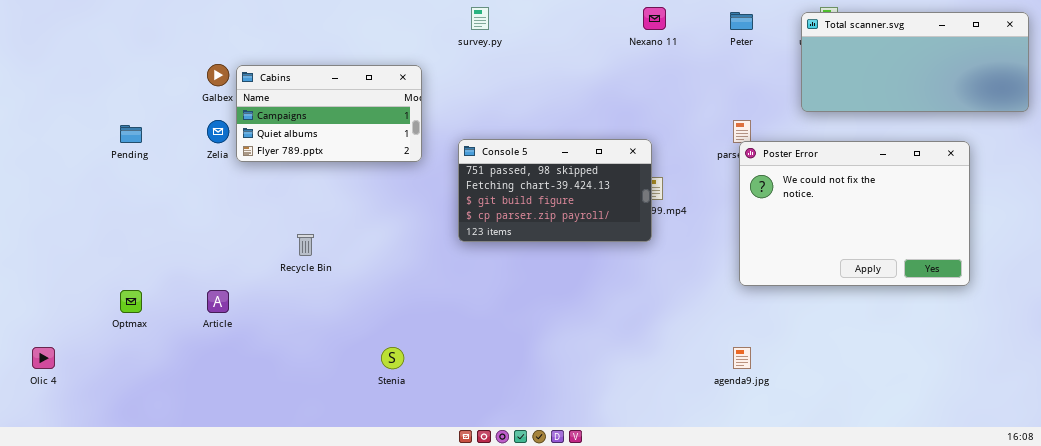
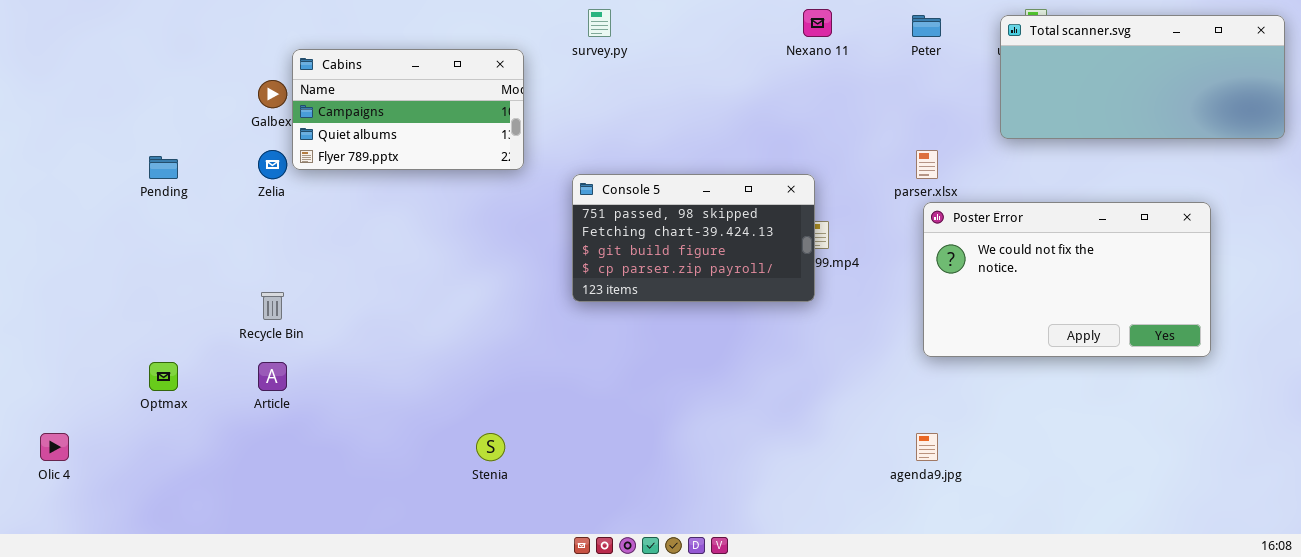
Cabins: [236,65,422,162] -> [292,49,524,170], moved
Poster Error: [739,141,970,286] -> [923,202,1211,357], resized
Recycle Bin: [297,234,314,256] -> [261,292,284,320], moved

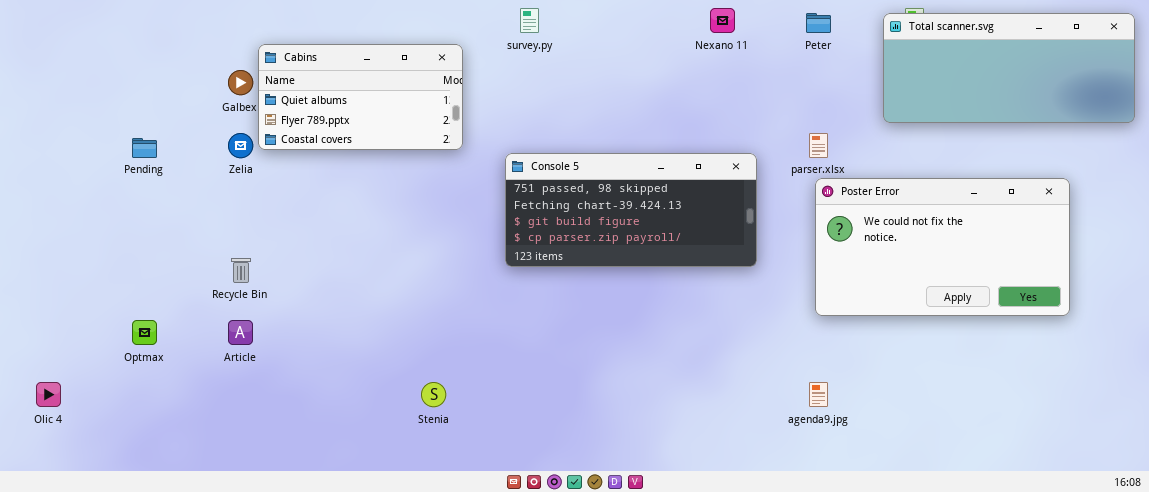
Cabins: [292,49,524,170] -> [258,44,463,150], scrolled down 1 row
Console 5: [572,174,815,302] -> [505,153,757,267], resized

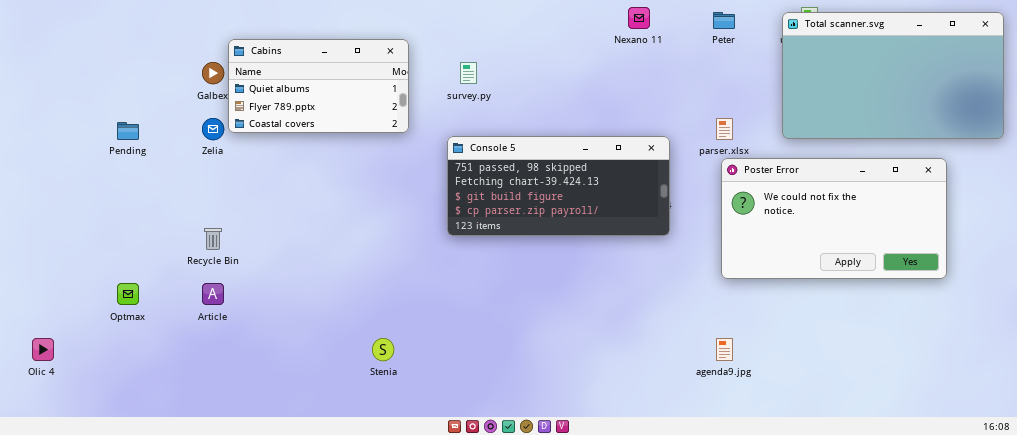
survey.py: [520,8,539,33] -> [460,62,477,84], moved
Total scanner.svg: [883,13,1135,123] -> [782,12,1004,139], resized

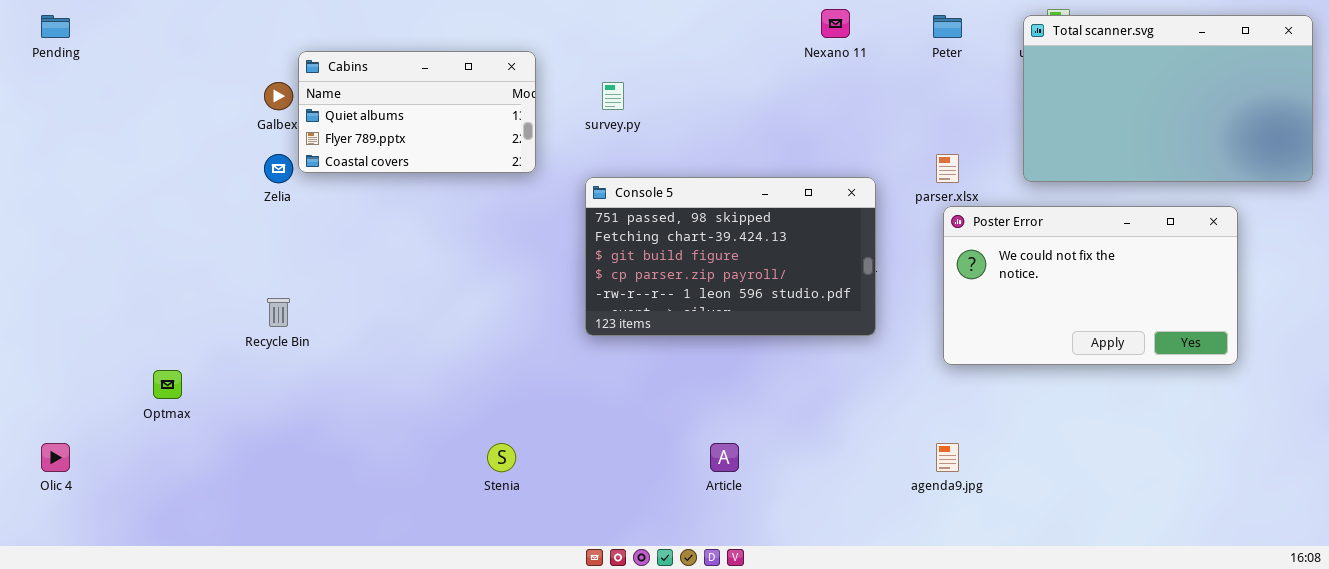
Pending: [117,122,139,140] -> [41,15,70,38], moved
Console 5: [447,136,670,236] -> [585,177,876,336], resized
Article: [202,283,224,305] -> [710,443,739,472], moved

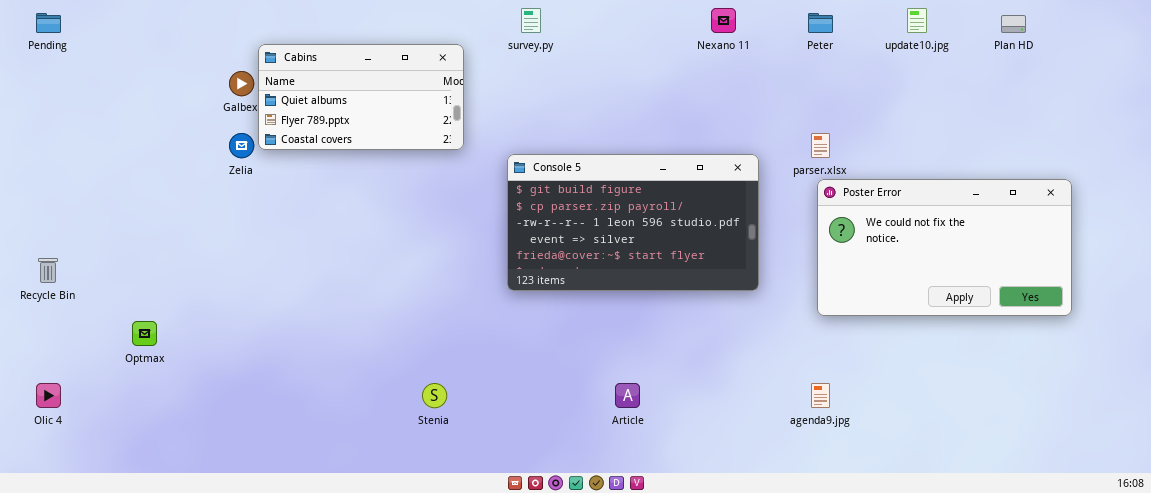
Total scanner.svg: [1023,15,1313,182] -> none, closed
survey.py: [602,82,624,110] -> [521,8,541,33], moved
Console 5: [585,177,876,336] -> [507,154,759,291], scrolled down 2 rows
Recycle Bin: [267,298,290,327] -> [38,258,58,283], moved

